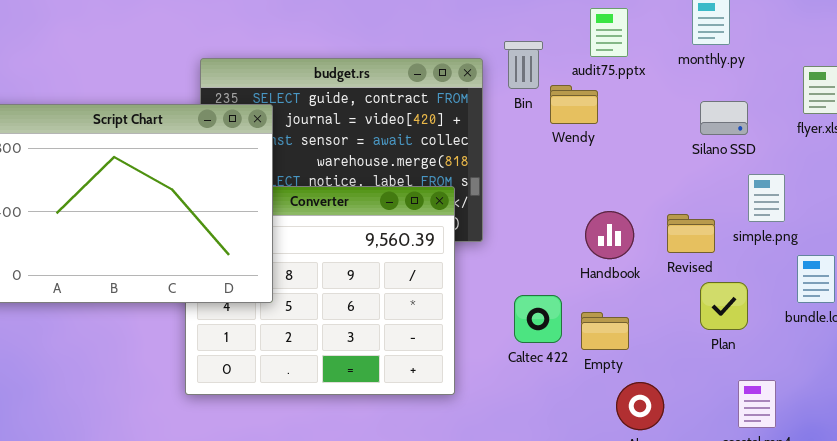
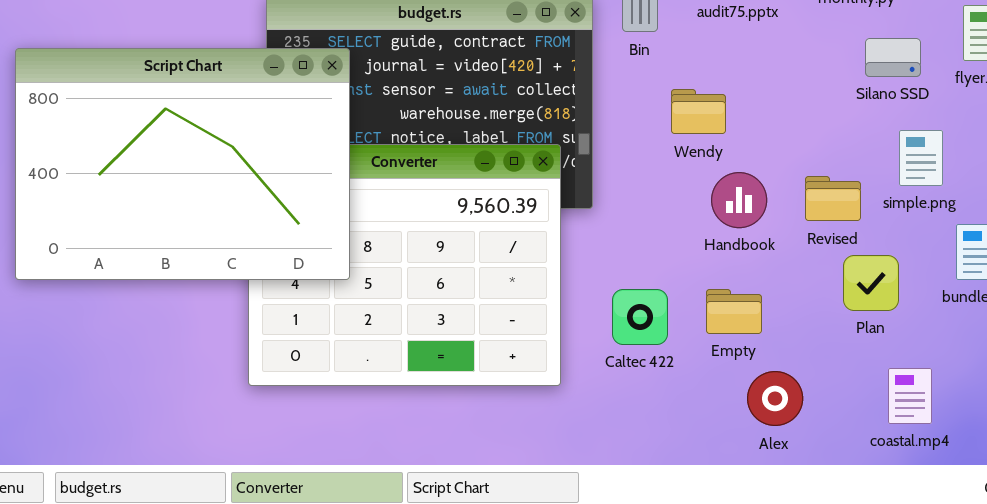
Wendy: [550,85,598,124] -> [671,89,726,134], moved
Silano SSD: [700,101,748,135] -> [865,38,921,77], moved
Caltec 422: [514,295,562,343] -> [612,289,668,345], moved

